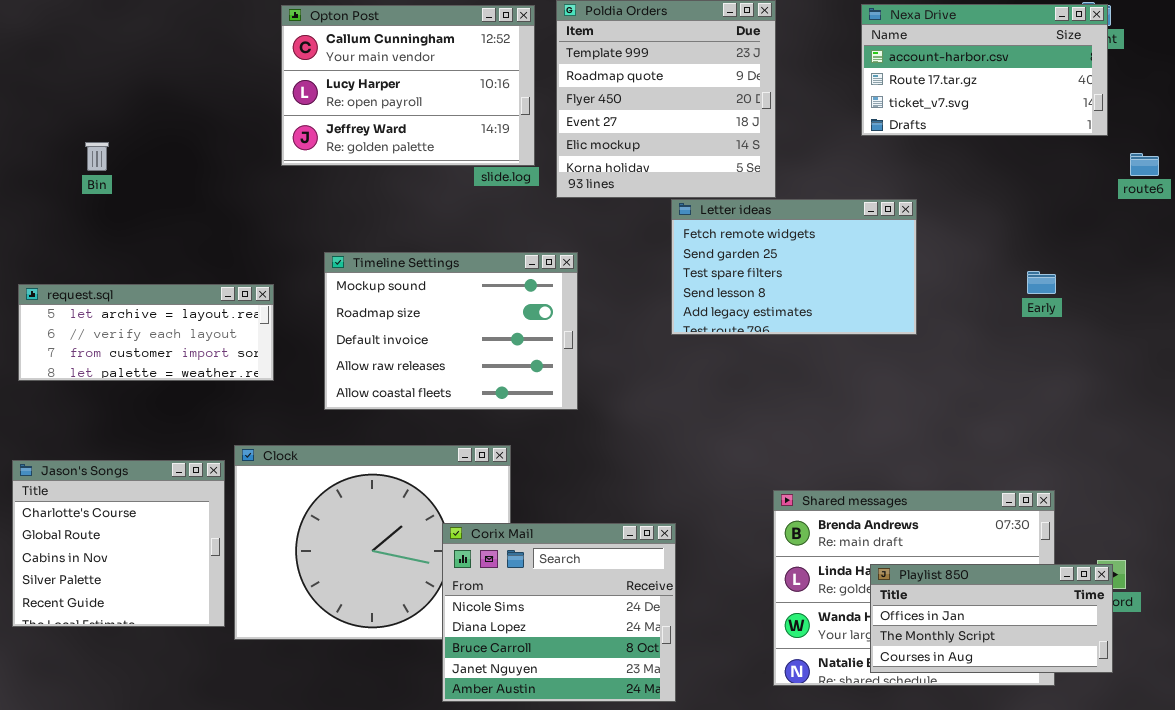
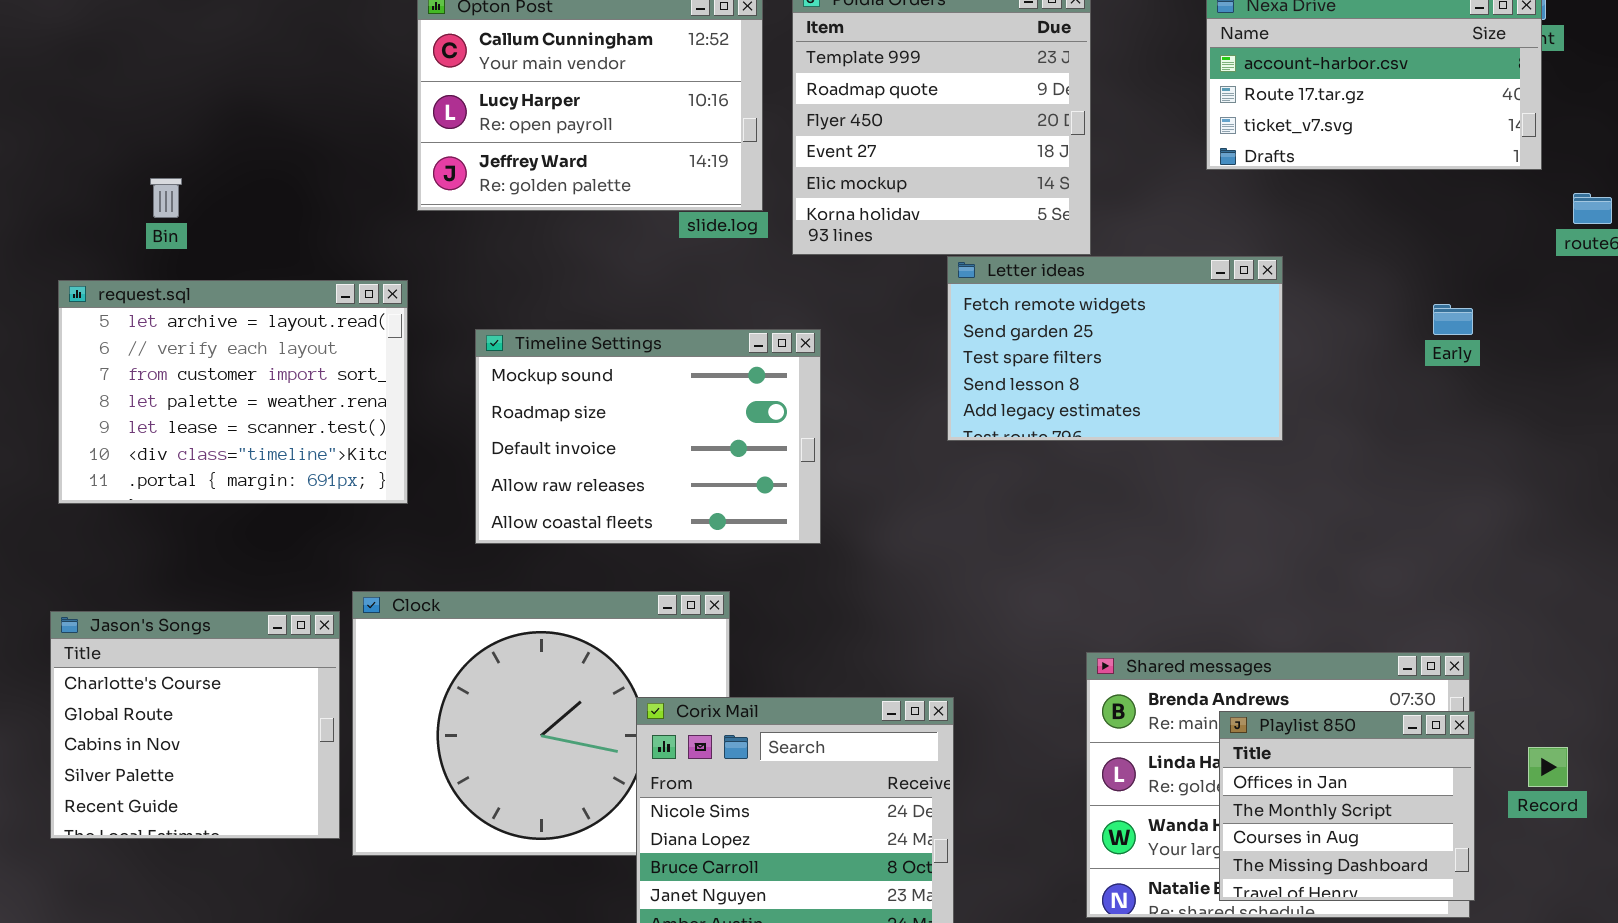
Early: [1027,271,1056,294] -> [1433,304,1473,335], moved
request.sql: [18,284,274,381] -> [58,280,408,504], resized
Playlist 850: [870,564,1113,673] -> [1219,711,1475,901], resized

